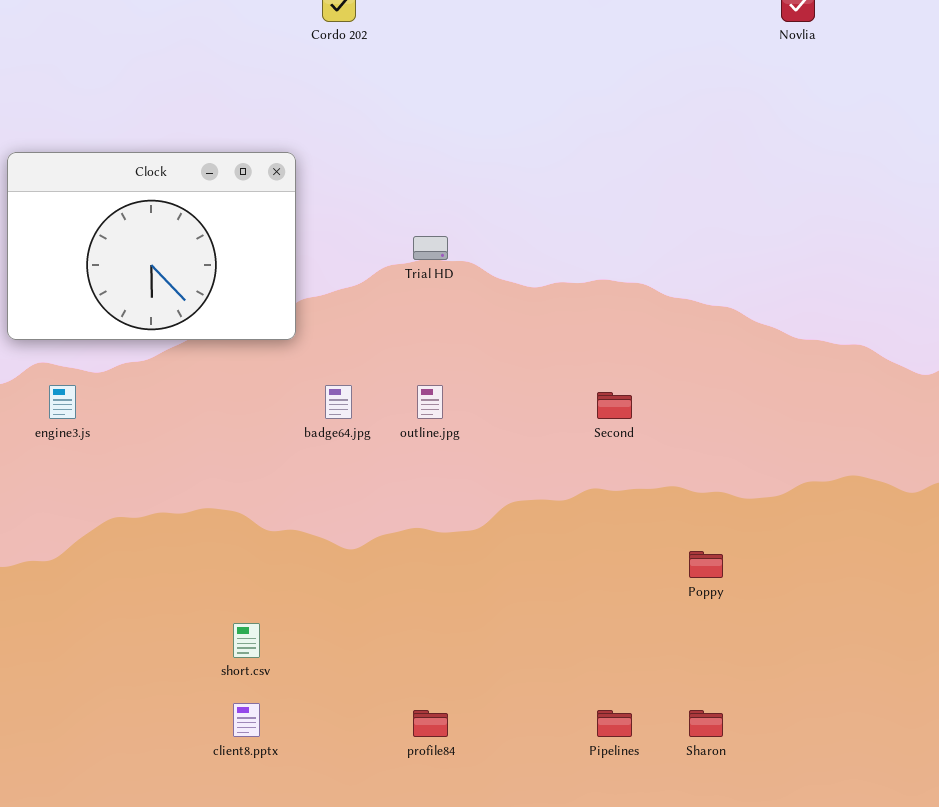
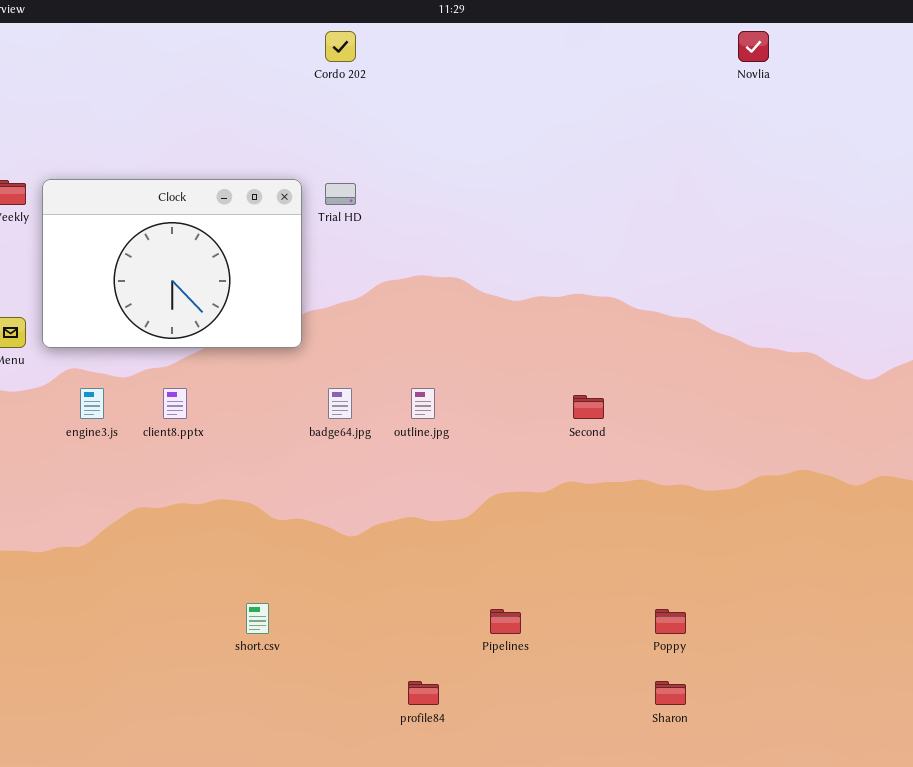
Trial HD: [413,236,448,260] -> [325,183,356,205], moved
Poppy: [689,551,723,578] -> [655,609,686,634], moved
client8.pptx: [233,703,260,737] -> [163,388,187,419], moved
Pipelines: [597,710,632,737] -> [490,609,521,634], moved

